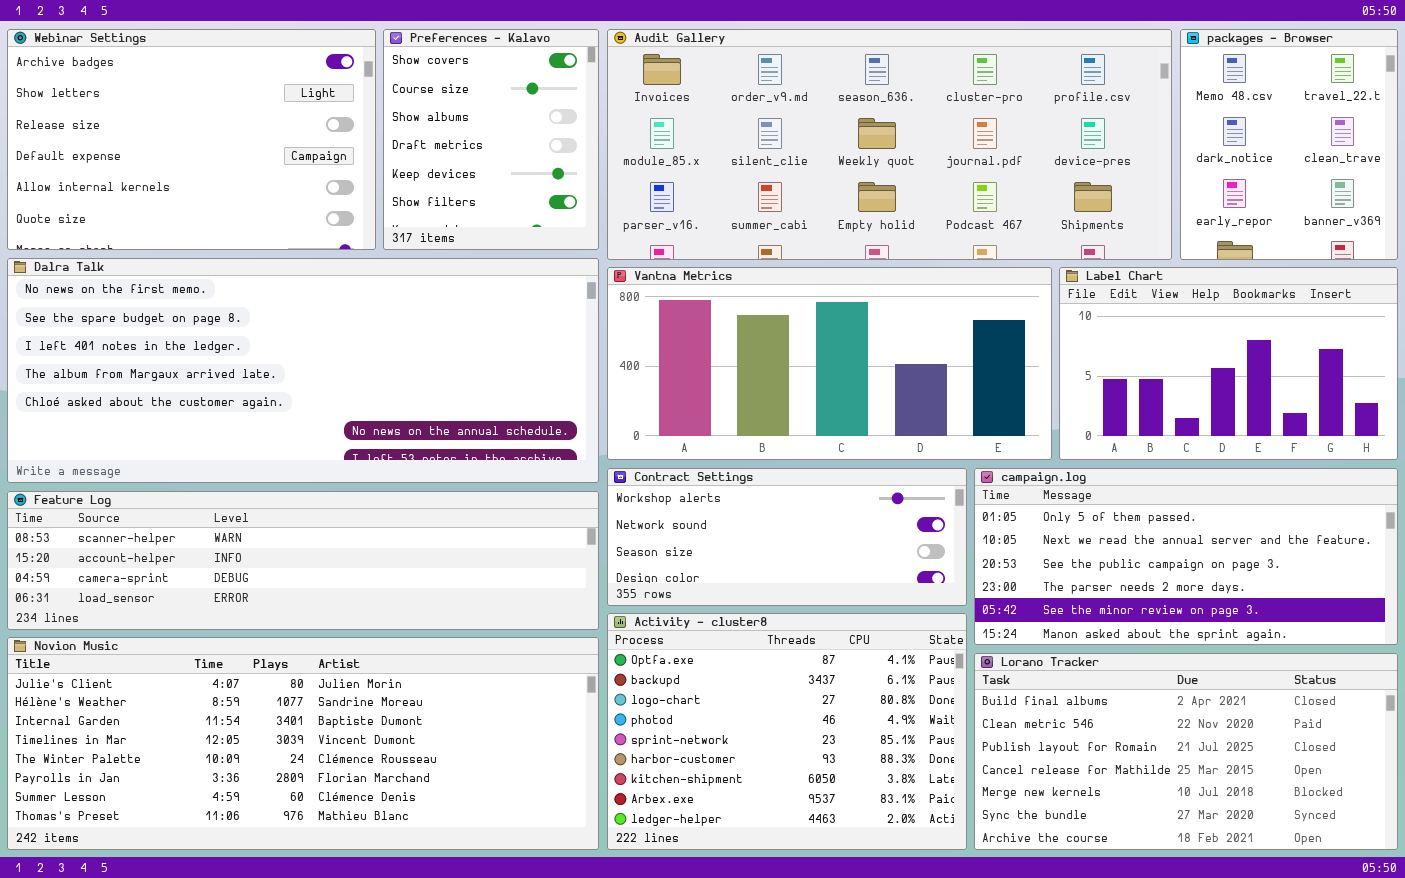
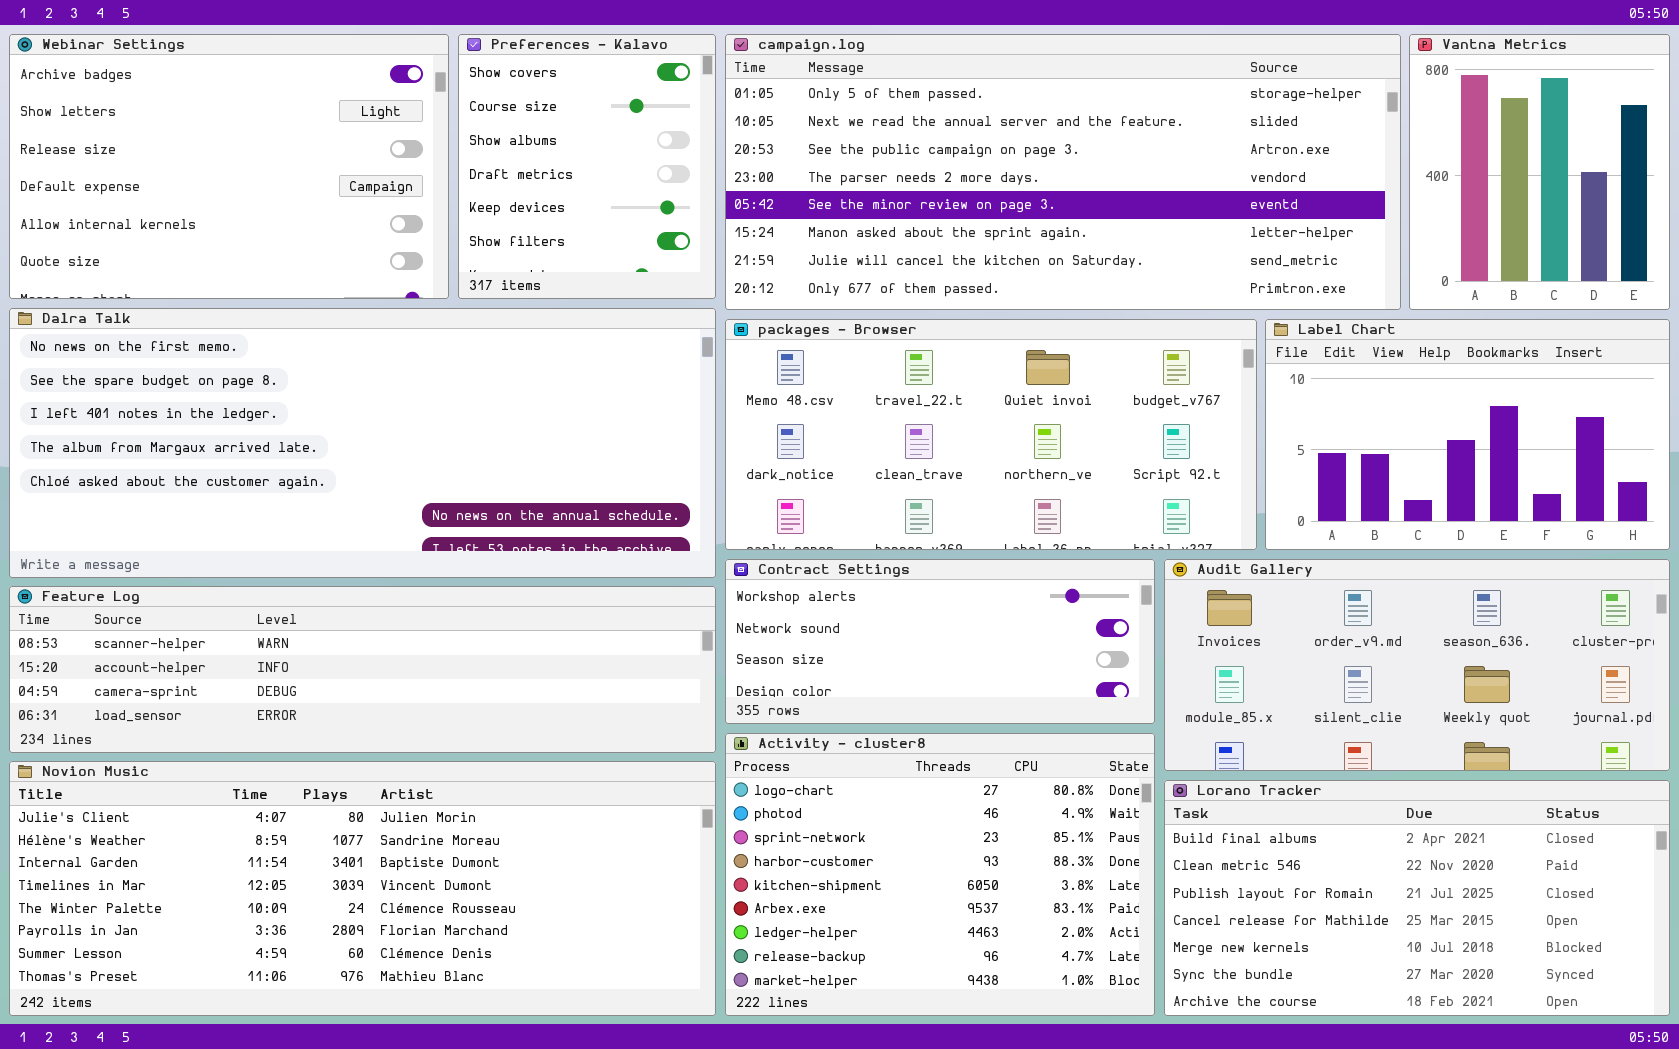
Audit Gallery: [607,29,1172,260] -> [1164,559,1670,771], moved, resized
packages - Browser: [1180,29,1398,260] -> [725,319,1257,550], moved, resized
Vantna Metrics: [607,267,1052,460] -> [1409,34,1670,310], moved, resized
campaign.log: [974,468,1398,645] -> [725,34,1401,310], moved, resized
Activity - cluster8: [607,613,967,850] -> [725,733,1155,1016], scrolled down 2 rows

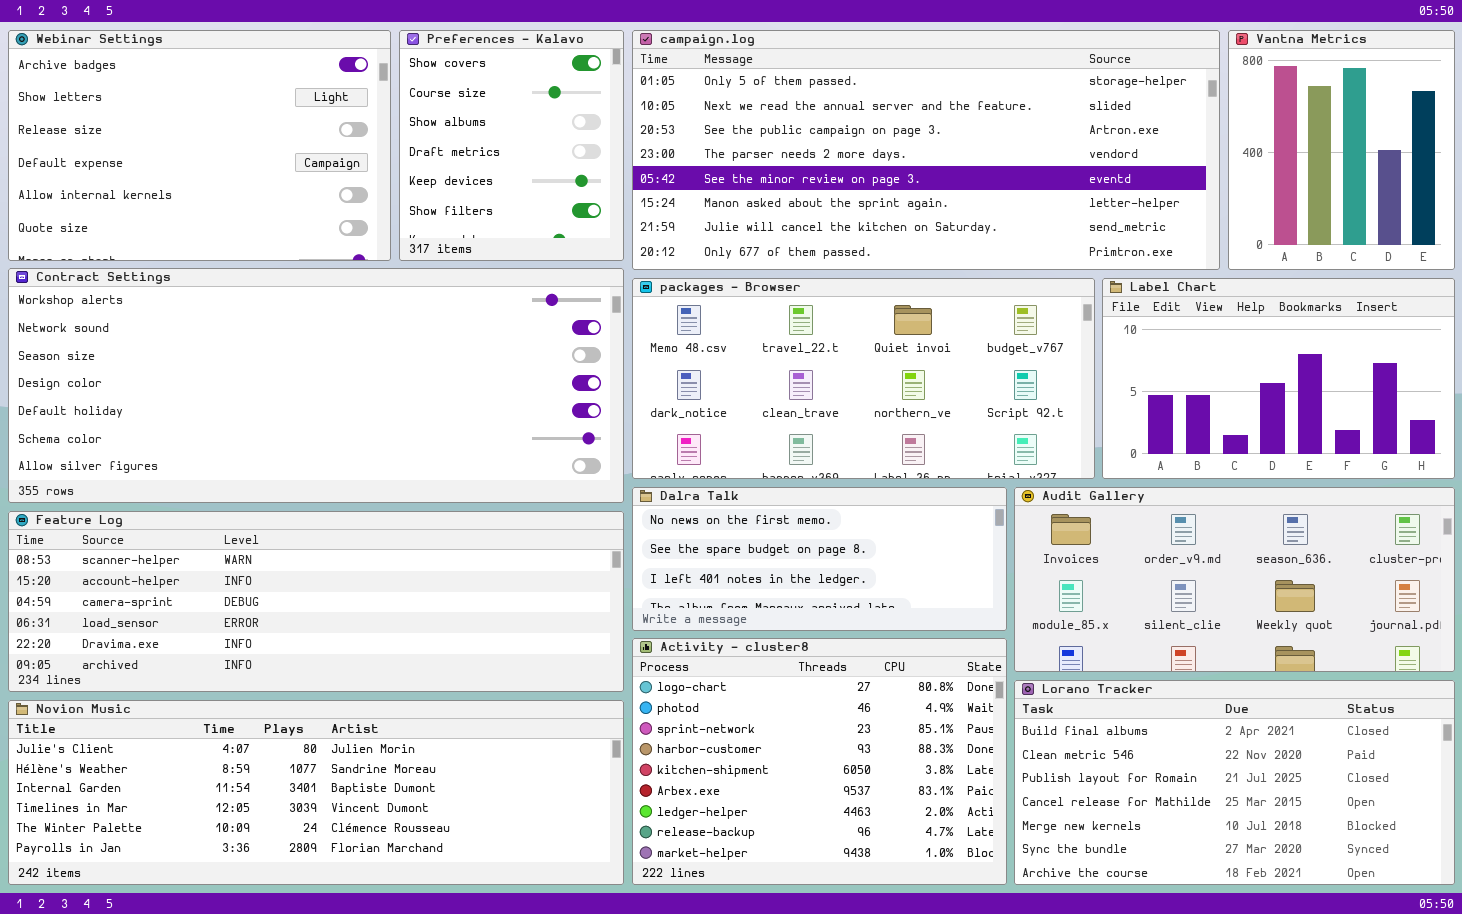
Dalra Talk: [9,308,716,578] -> [632,487,1007,631], moved, resized
Contract Settings: [725,559,1155,724] -> [8,268,624,503], moved, resized
Feature Log: [9,586,716,753] -> [8,511,624,692], resized
Novion Music: [9,761,716,1016] -> [8,700,624,885], resized

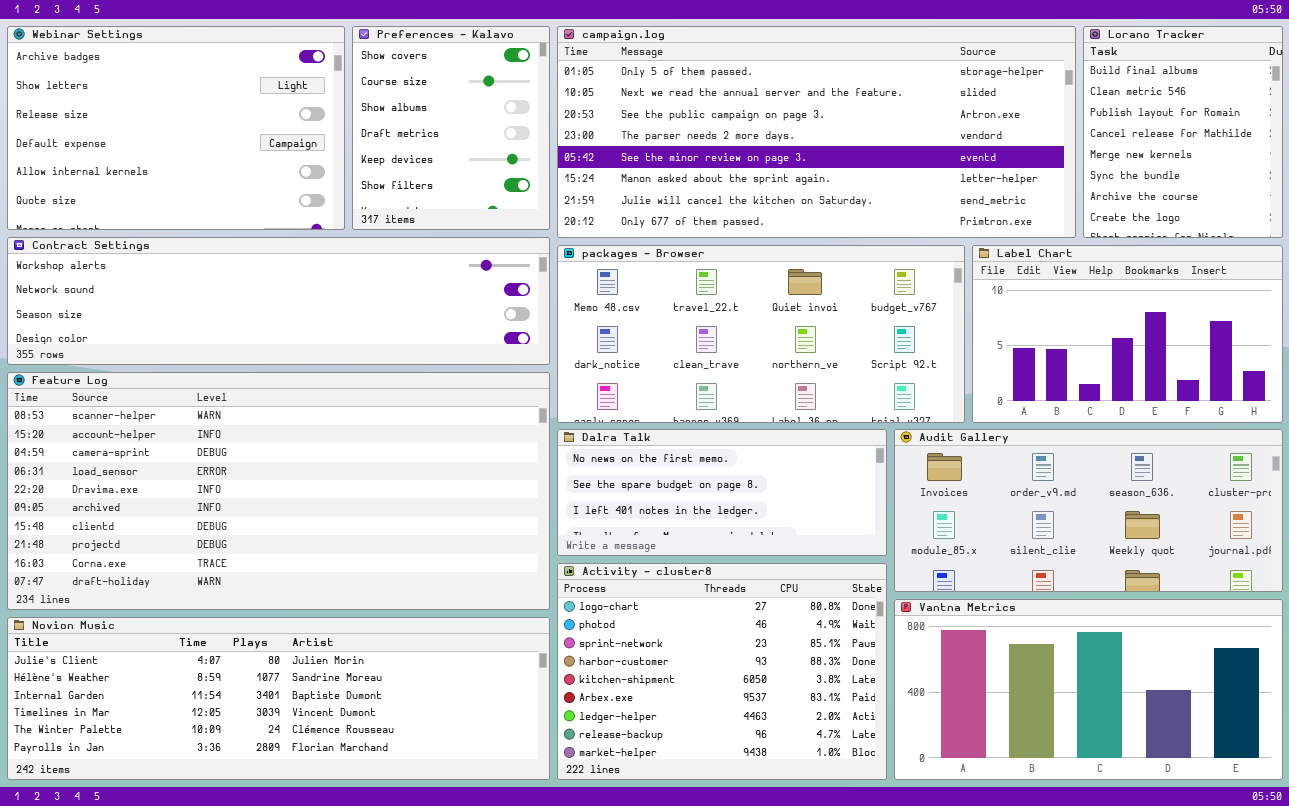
Vantna Metrics: [1228,30,1455,270] -> [894,599,1283,780], moved, resized
Contract Settings: [8,268,624,503] -> [7,237,550,365], resized
Feature Log: [8,511,624,692] -> [7,372,550,610], resized
Lorano Tracker: [1014,680,1455,885] -> [1083,26,1283,238], moved, resized

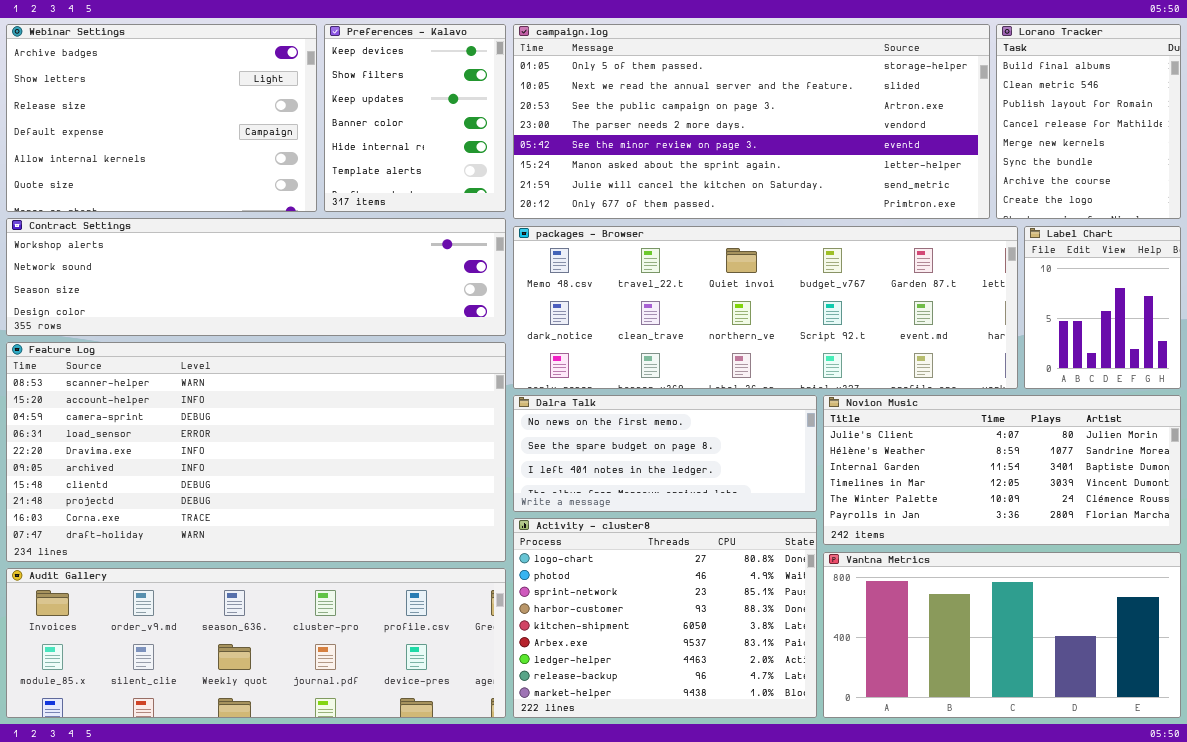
Preferences - Kalavo: [352,26,550,230] -> [324,24,506,212], scrolled down 4 rows
packages - Browser: [557,245,965,423] -> [513,226,1018,389], resized
Label Chart: [972,245,1283,423] -> [1024,226,1181,389], resized
Audit Gallery: [894,429,1283,592] -> [6,568,506,718], moved, resized
Novion Music: [7,617,550,780] -> [823,395,1181,545], moved, resized

